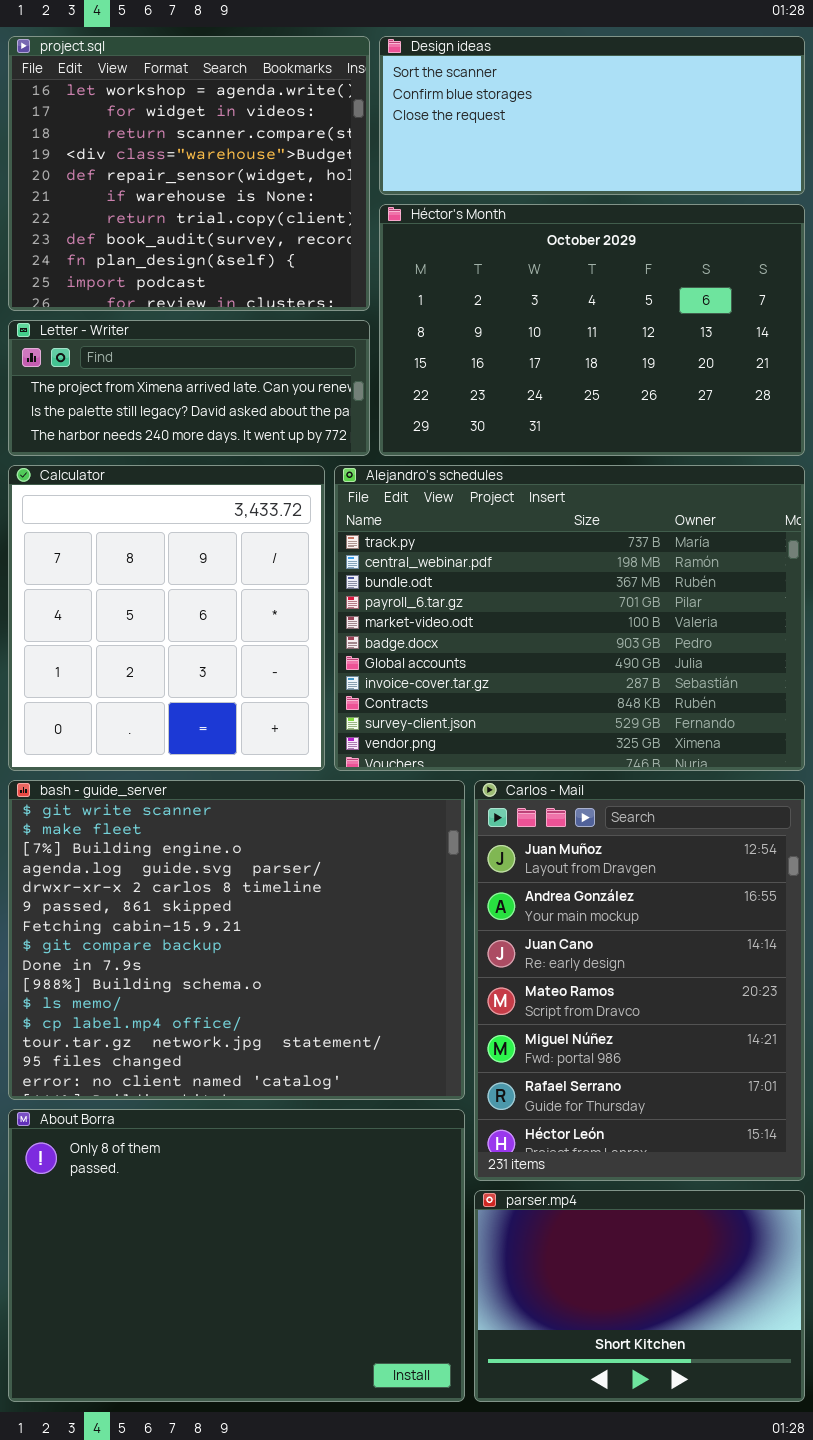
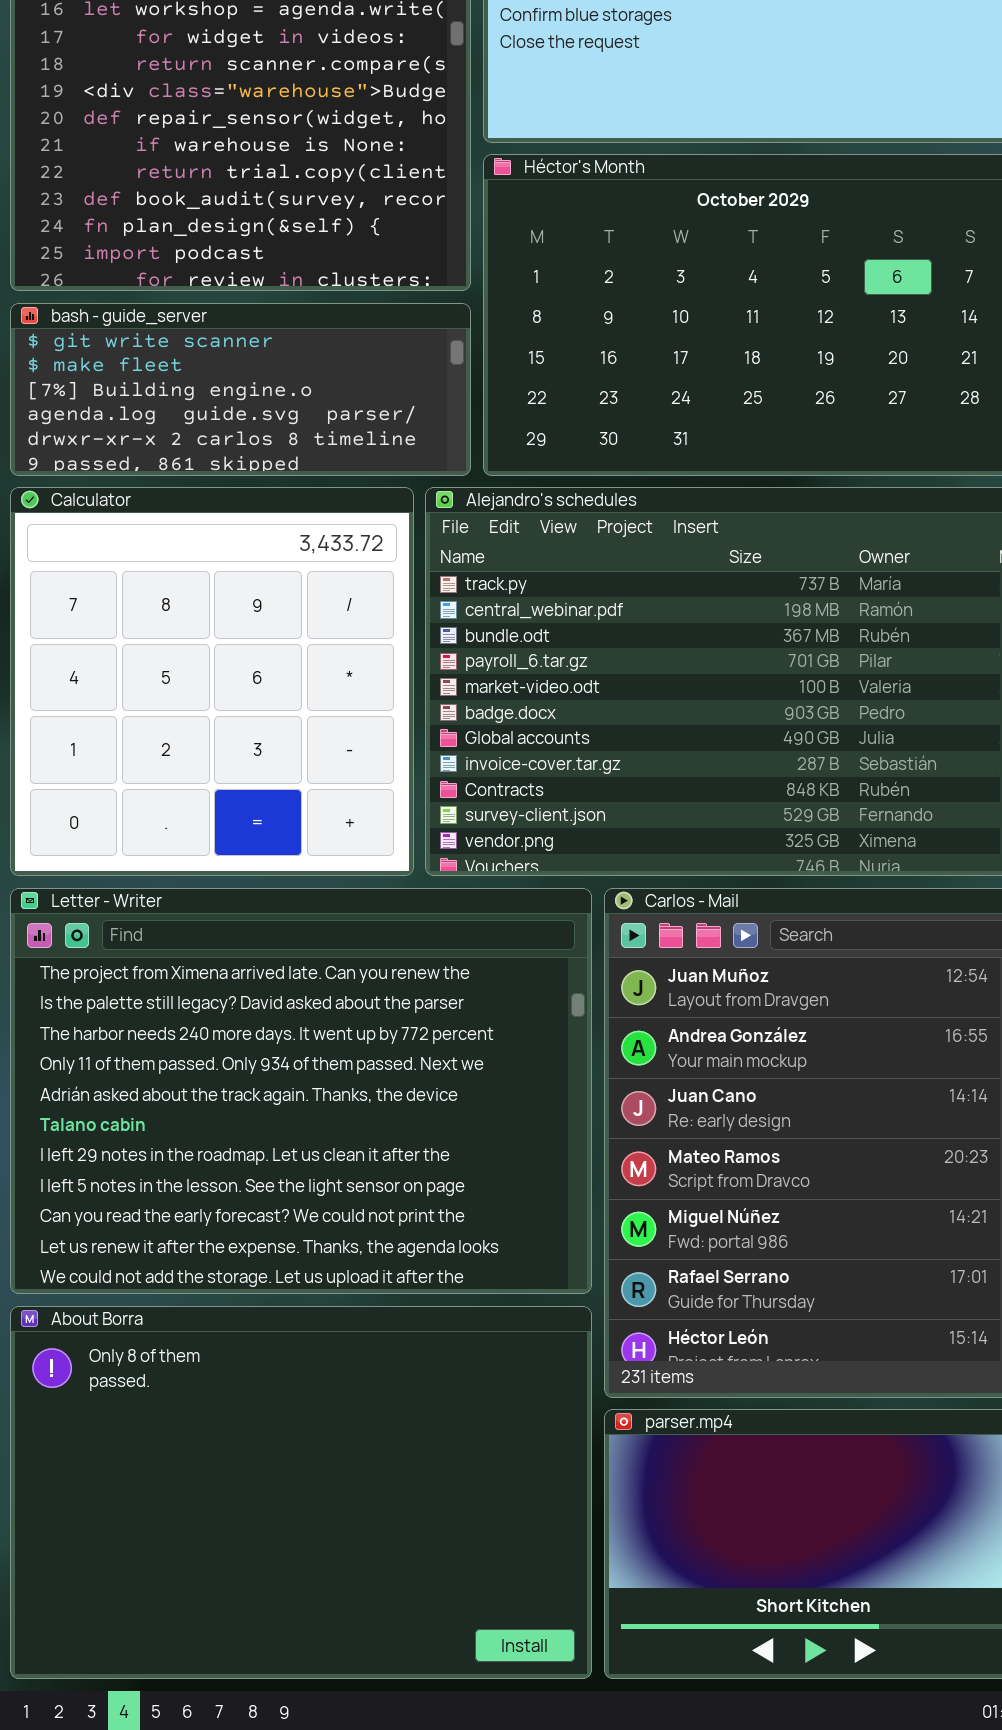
Letter - Writer: [8,320,370,456] -> [10,888,592,1294], moved, resized
bash - guide_server: [8,780,465,1100] -> [10,303,471,476], moved, resized

